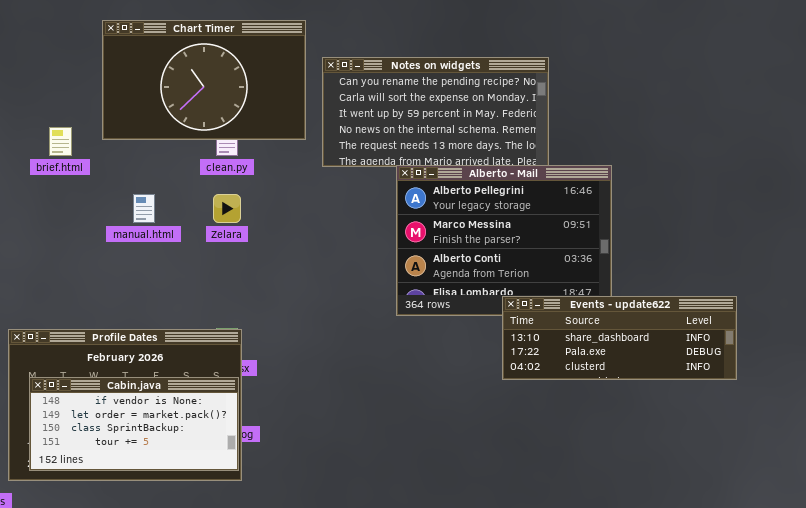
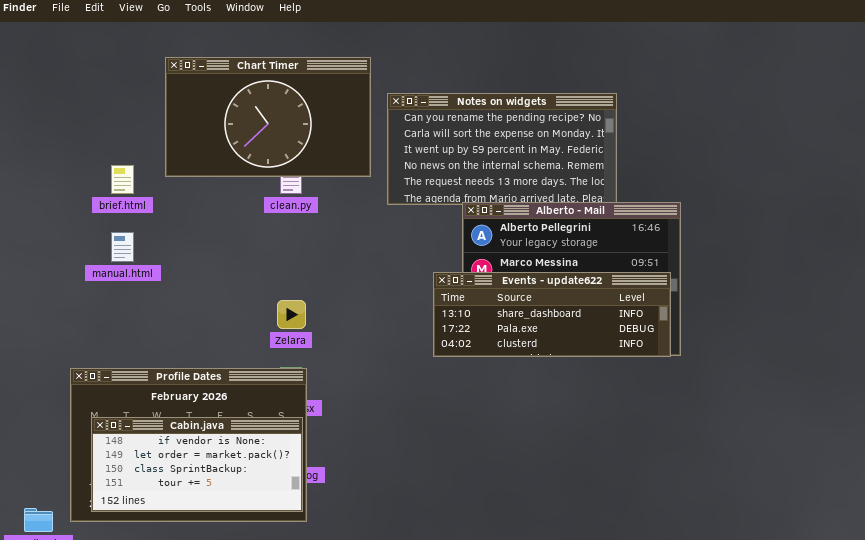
manual.html: [133,194,155,223] -> [111,232,134,262], moved
Zelara: [213,194,241,223] -> [277,300,306,329], moved
Events - update622: [502,296,737,380] -> [433,272,671,357], moved

